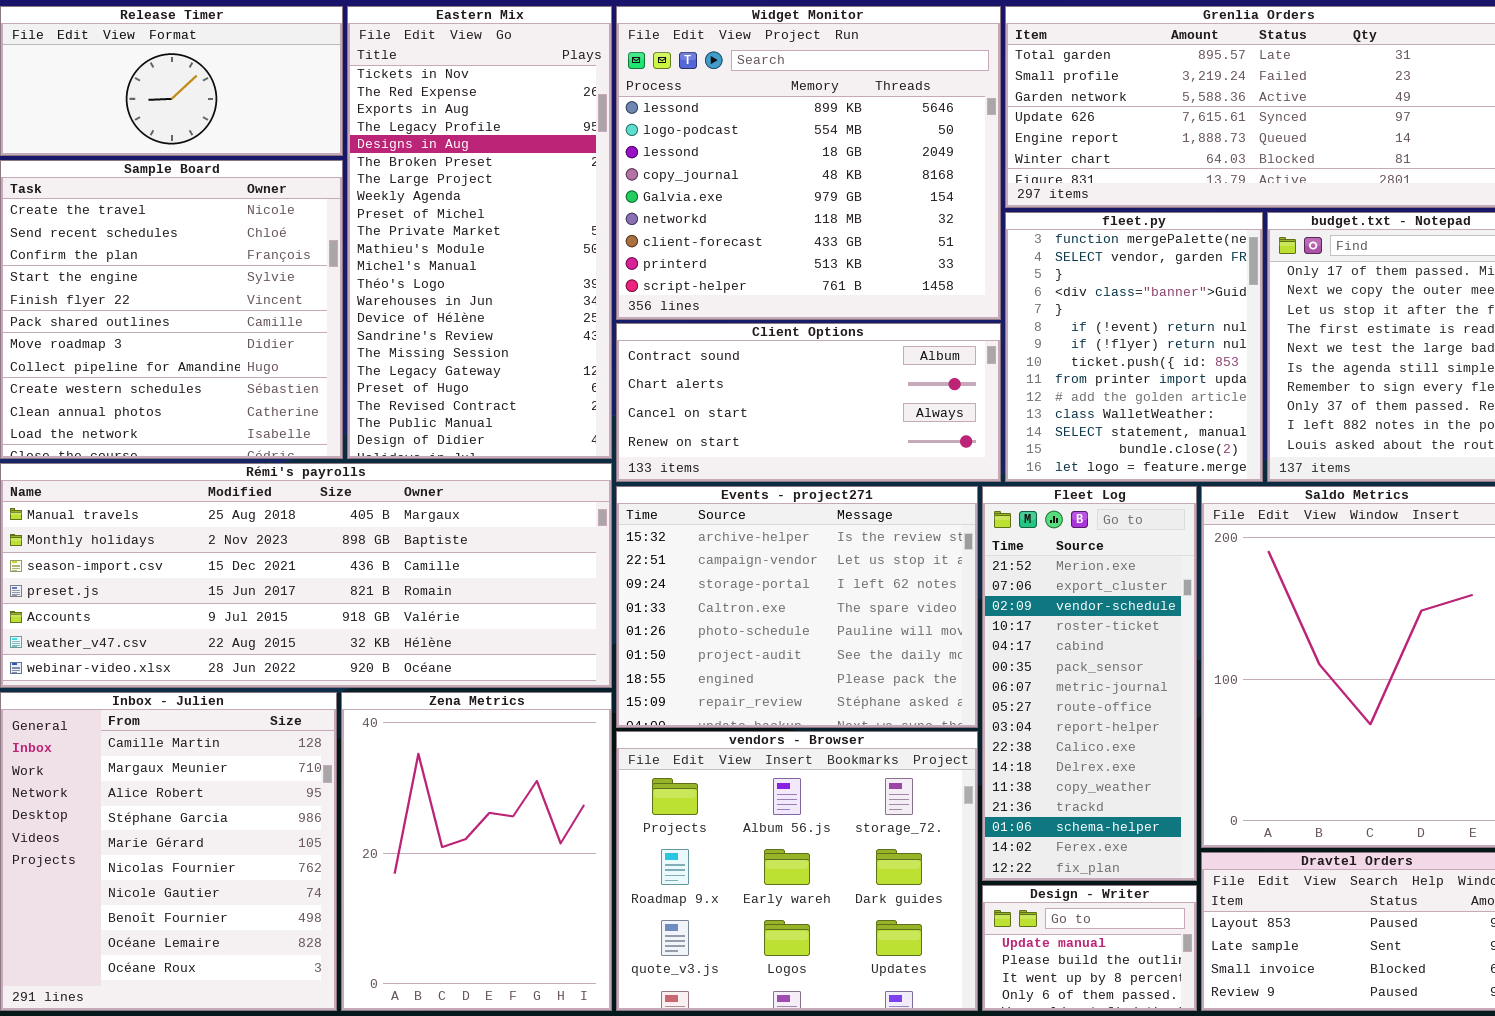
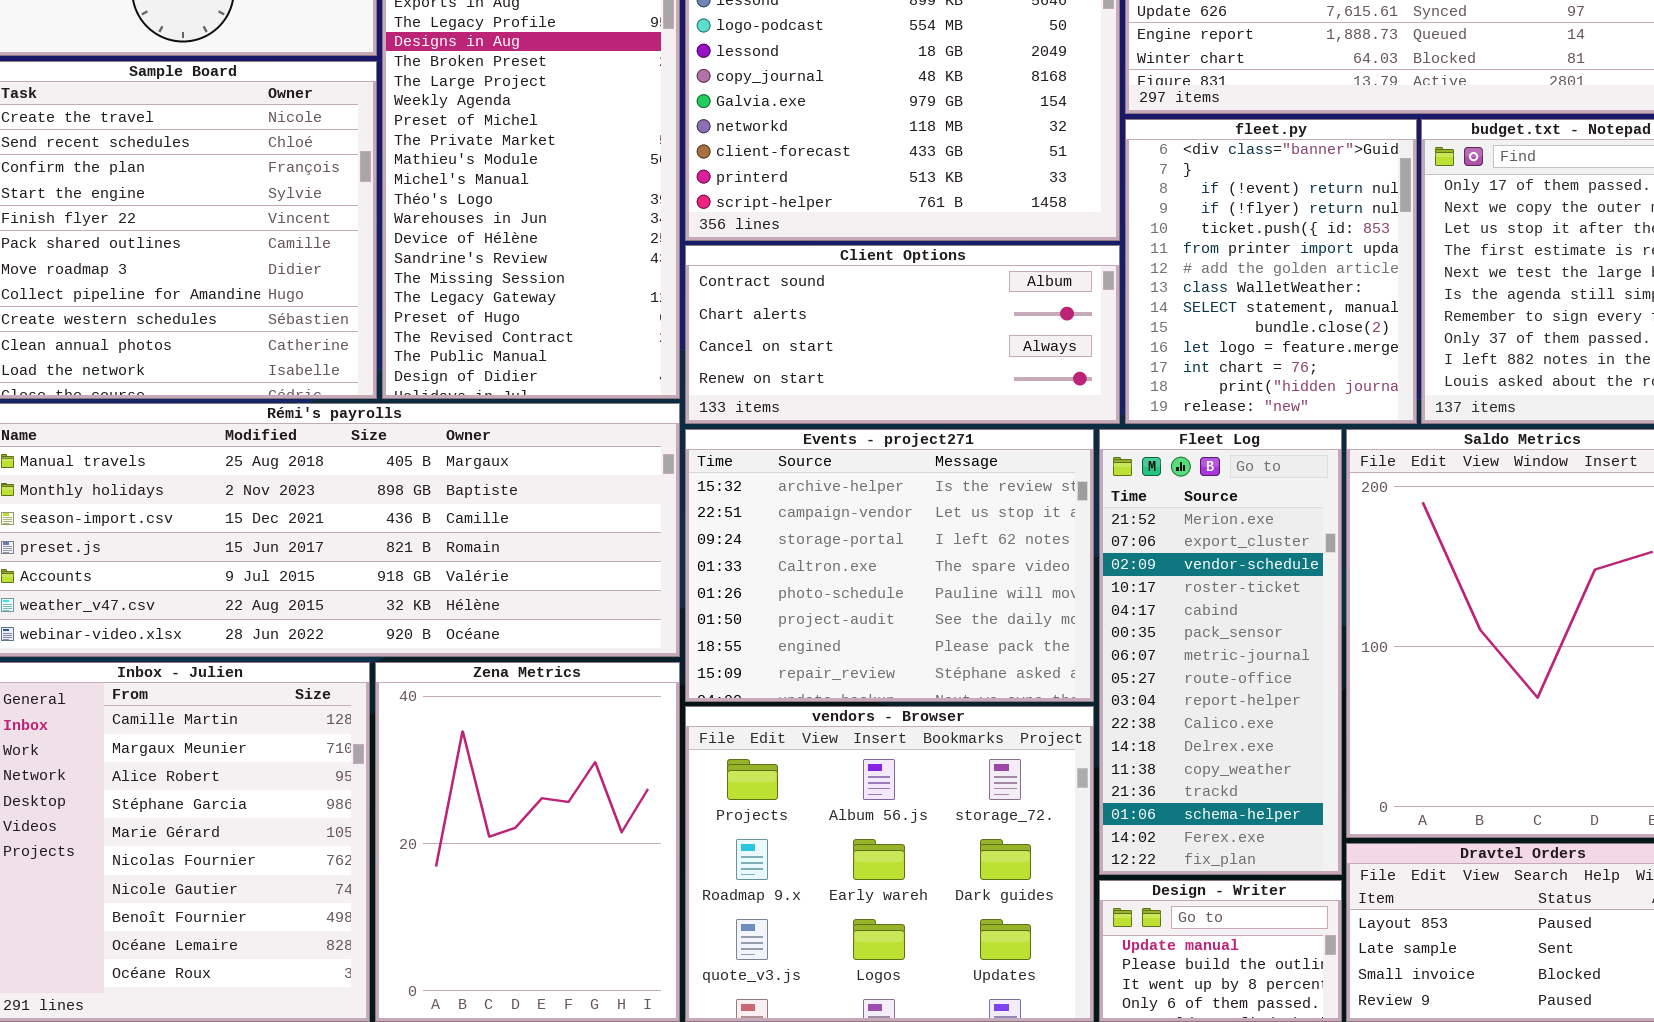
fleet.py: [1005,212,1263,482] -> [1125,119,1417,424], scrolled down 3 rows

